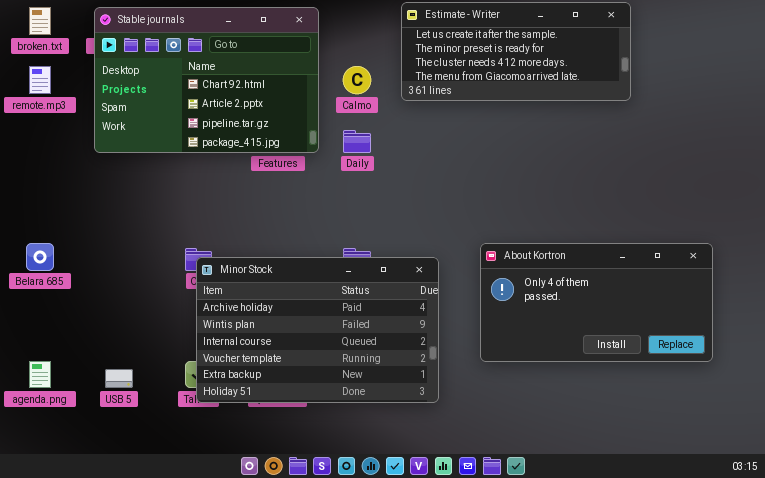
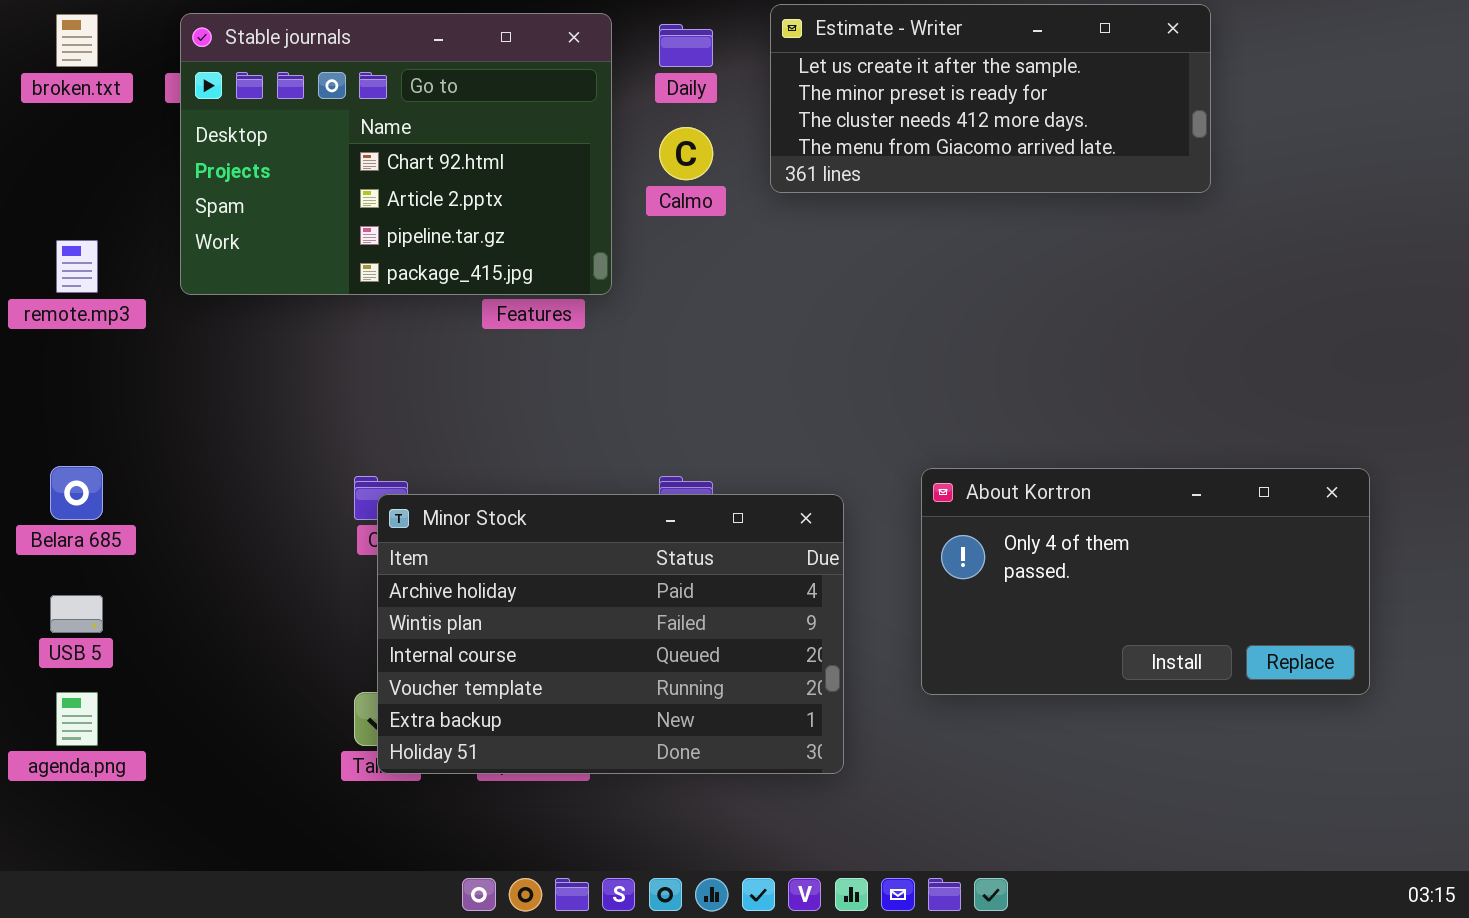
remote.mp3: [29,66,51,94] -> [56,240,98,293], moved
Daily: [343,130,371,153] -> [659,24,713,67], moved
USB 5: [105,369,133,388] -> [50,595,103,633], moved

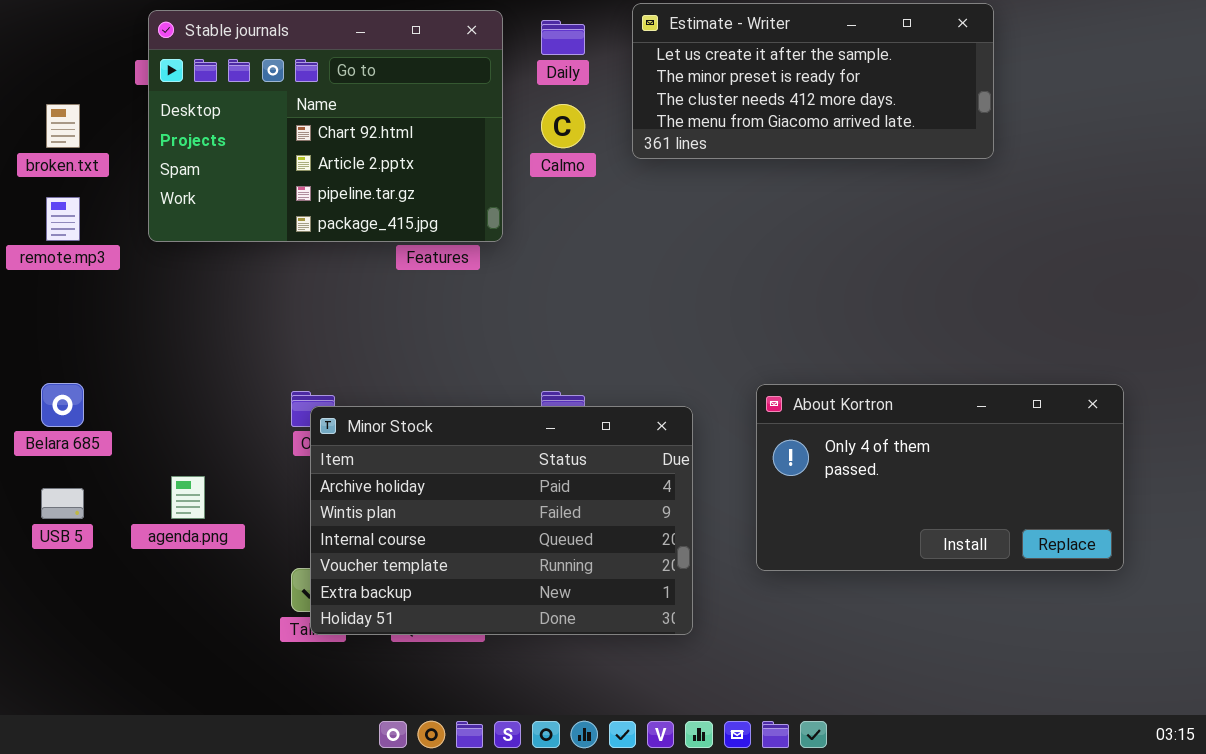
broken.txt: [56,14,98,67] -> [46,104,80,148], moved
agenda.png: [56,692,98,746] -> [171,476,205,519], moved

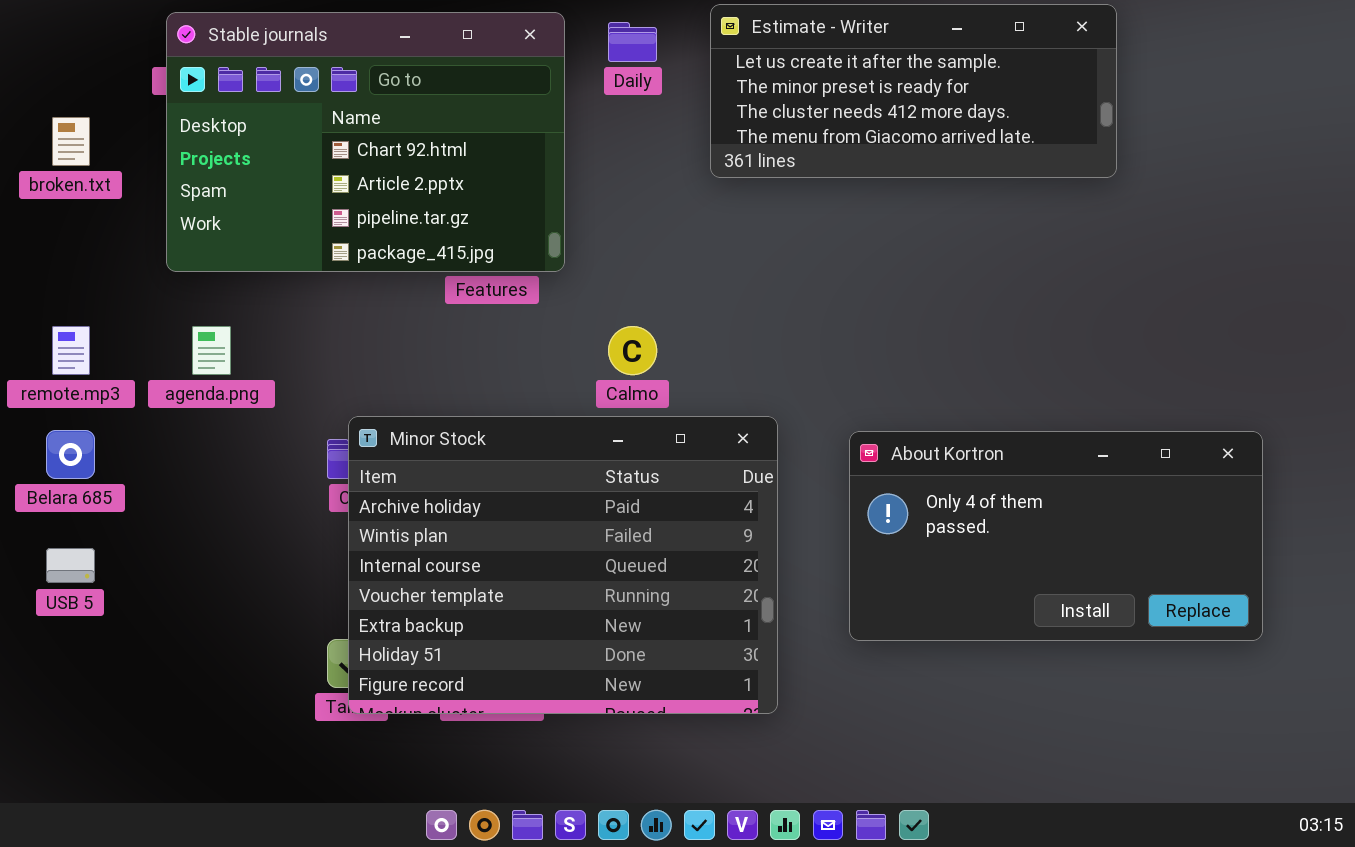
Calmo: [541,104,585,148] -> [608,326,657,375], moved
remote.mp3: [46,197,80,241] -> [52,326,90,375], moved
Minor Stock: [310,406,693,635] -> [348,416,778,714], resized
agenda.png: [171,476,205,519] -> [192,326,231,375], moved

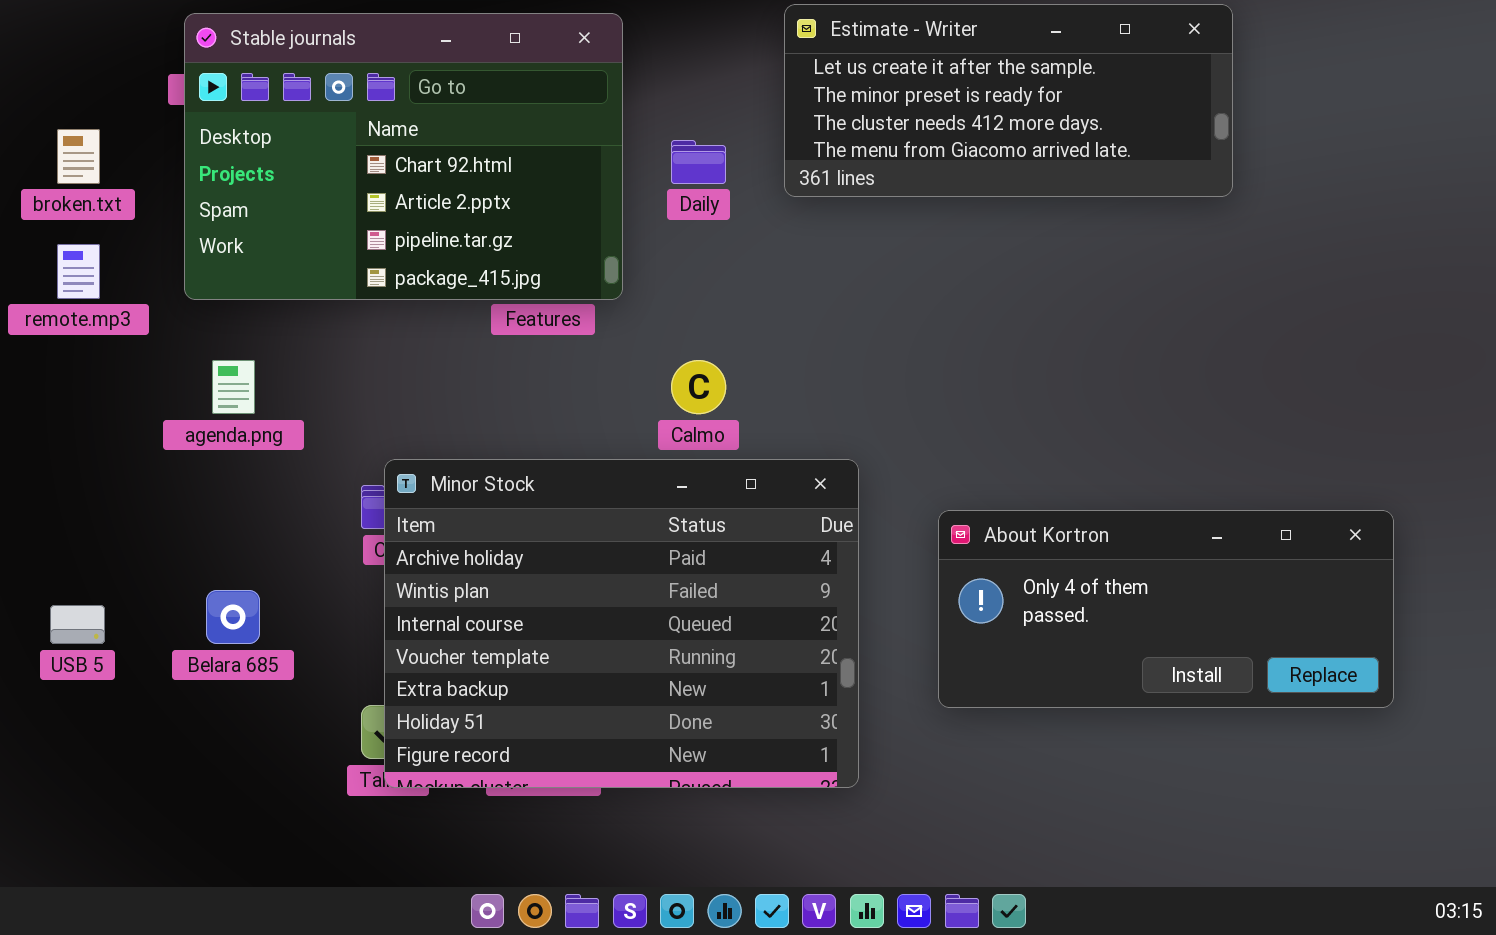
Daily: [608,22,657,62] -> [671,140,726,184], moved
remote.mp3: [52,326,90,375] -> [57,244,100,299], moved
Belara 685: [46,430,95,479] -> [206,590,260,644], moved
About Kortron: [849,431,1263,641] -> [938,510,1394,708], resized

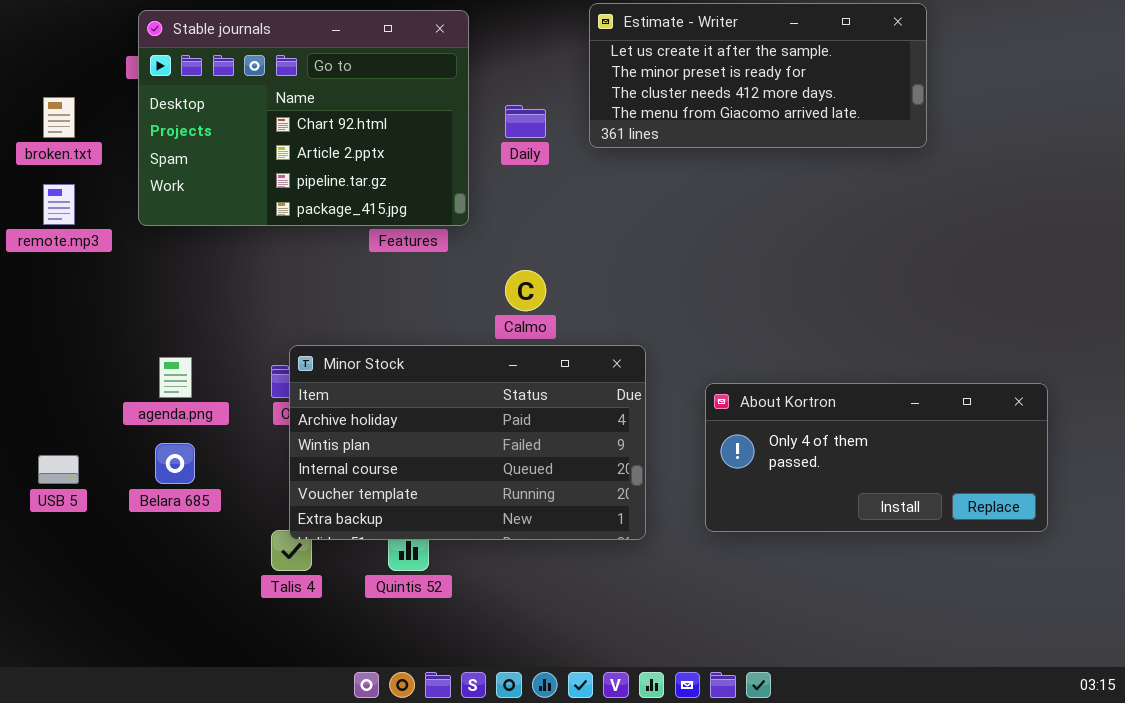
agenda.png: [212,360,255,414] -> [159,357,192,398], moved
Minor Stock: [384,459,859,788] -> [289,345,646,540], resized

